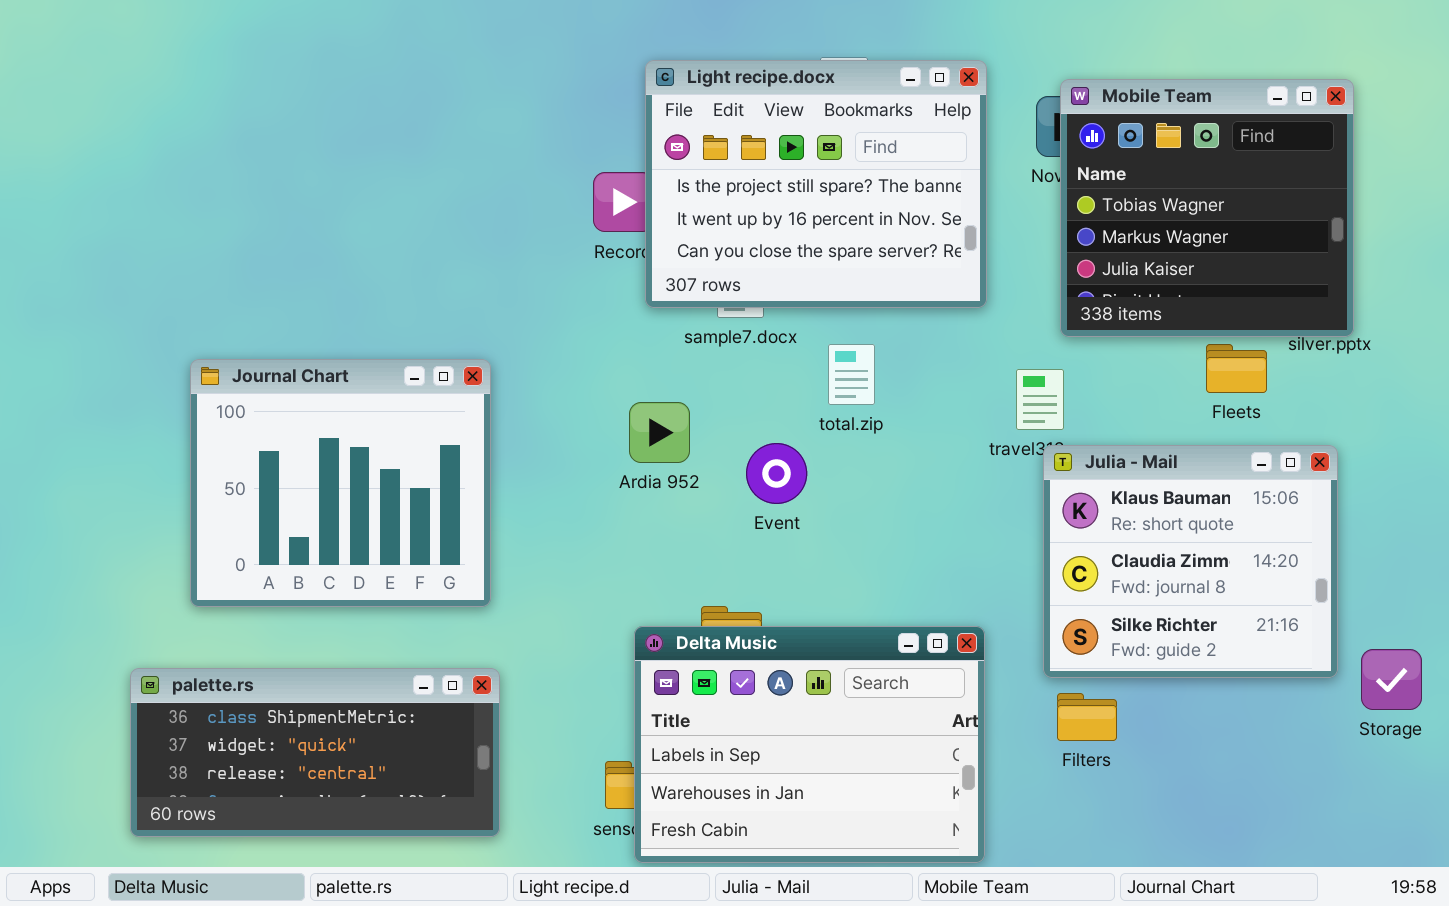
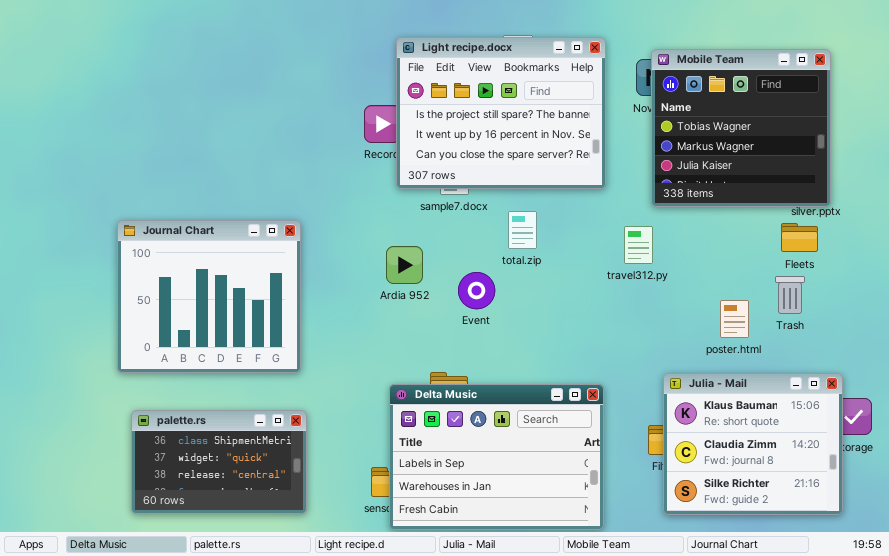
Fleets: [1206,344,1267,393] -> [781,223,818,252], moved
Julia - Mail: [1043,445,1338,678] -> [663,373,843,515], moved
palette.rs: [130,668,500,837] -> [131,410,307,514], resized

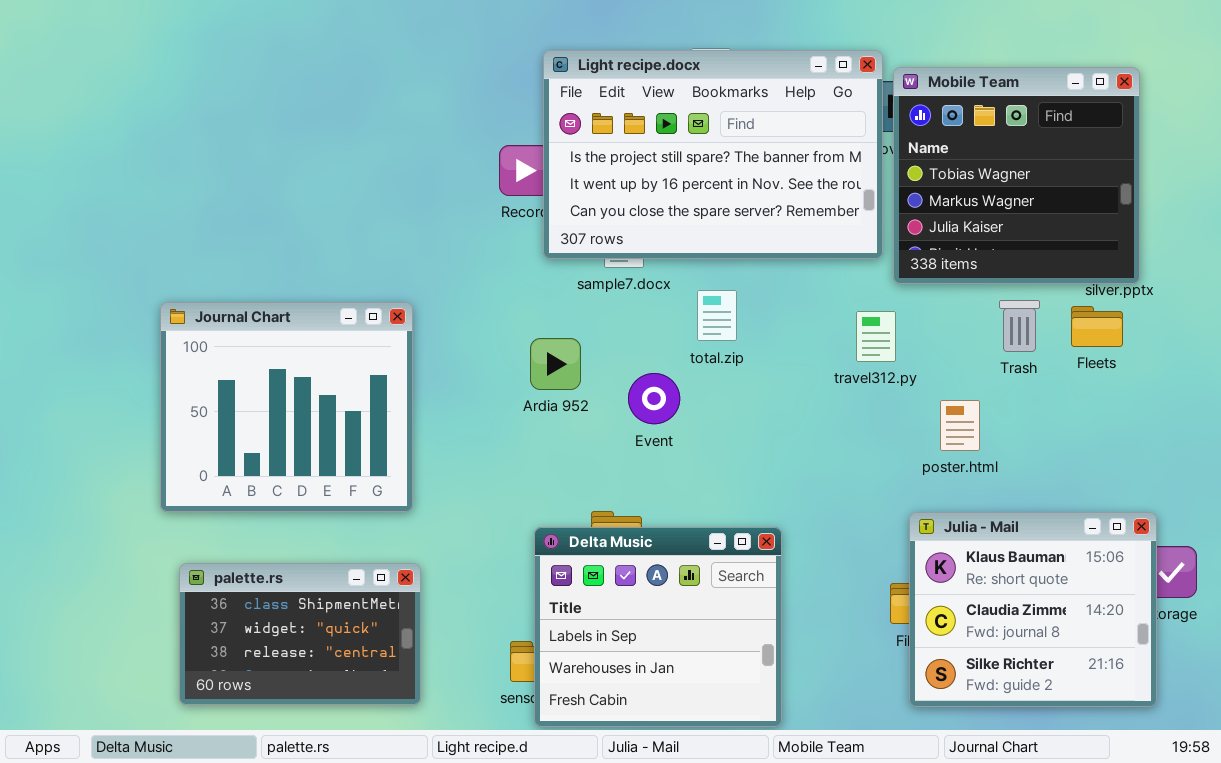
Light recipe.docx: [396,37,606,189] -> [543,50,883,259], resized
Trash: [775,276,805,314] -> [999,300,1040,352], moved
poster.html: [720,300,749,338] -> [940,400,980,451], moved
Delta Music: [389,384,604,530] -> [534,527,782,727], resized

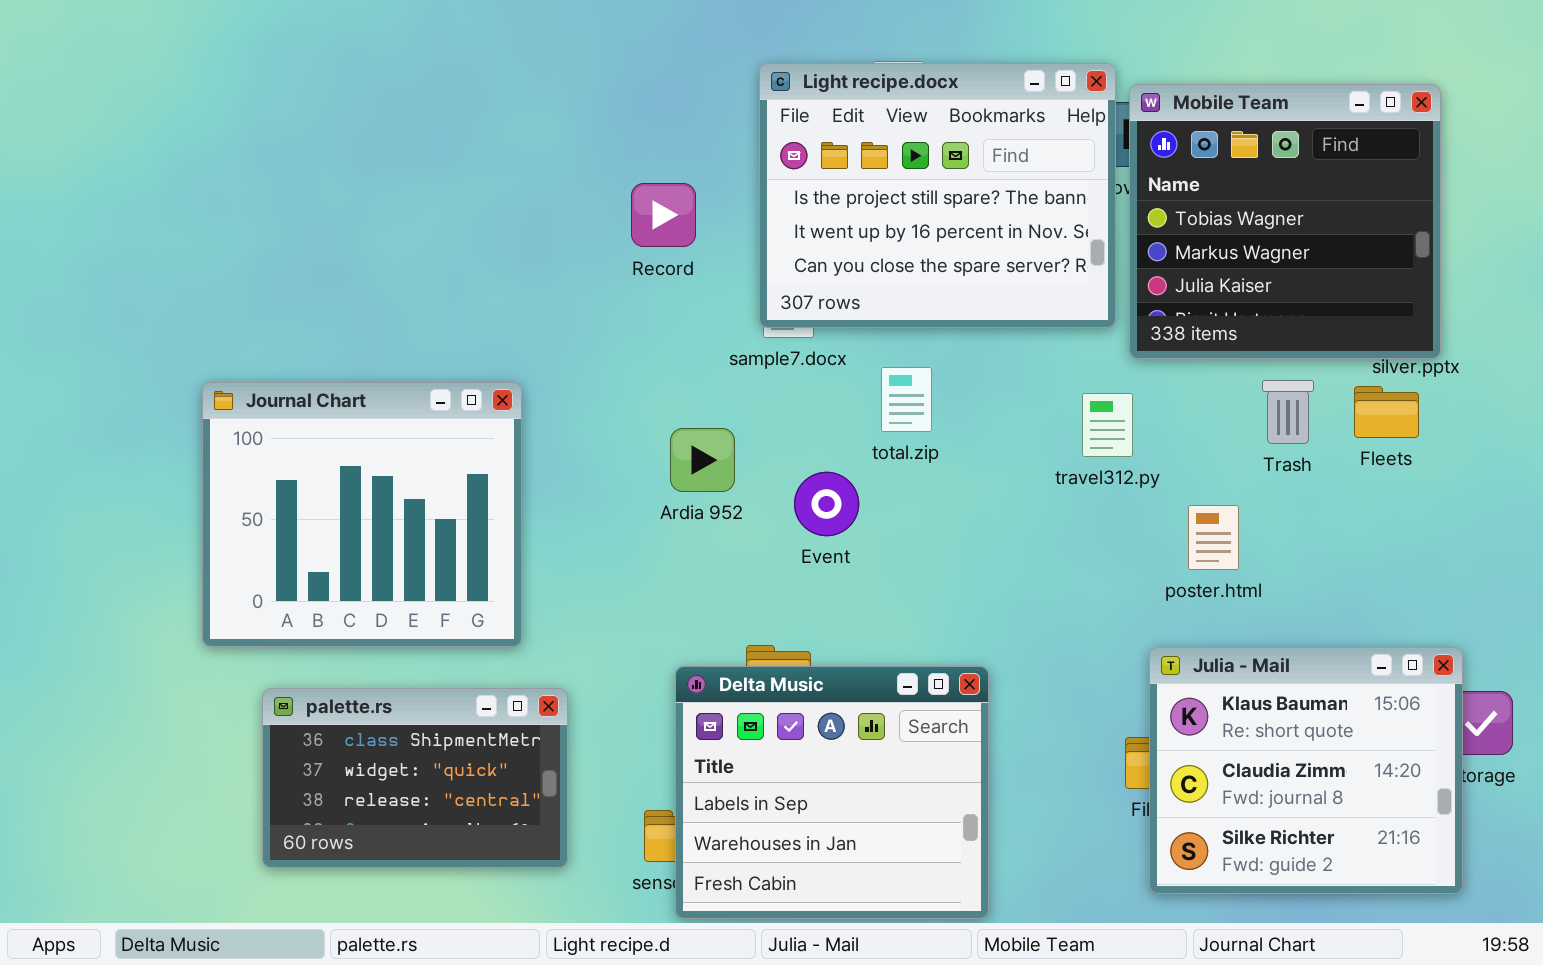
Light recipe.docx: [543,50,883,259] -> [759,63,1116,328], resized
palette.rs: [179,563,421,705] -> [262,688,568,868], moved

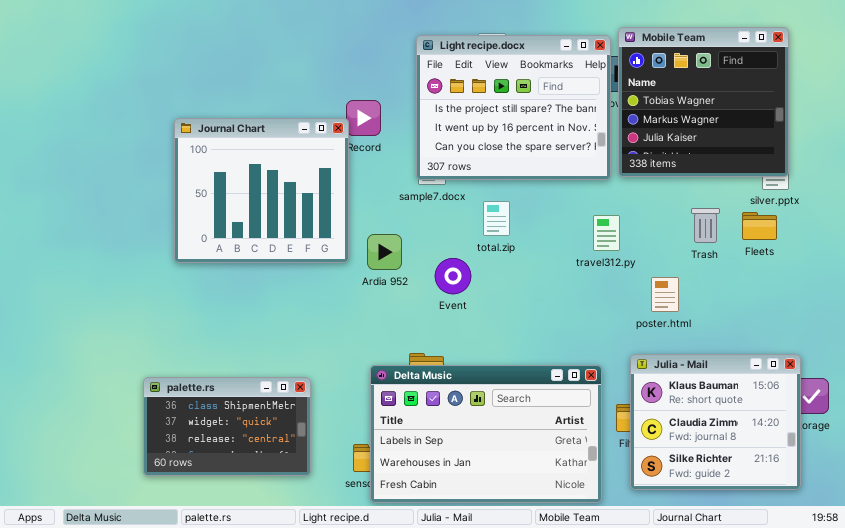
Mobile Team: [1129,84,1441,359] -> [618,27,789,177], moved
Journal Chart: [202,382,522,647] -> [174,118,349,263], moved
Delta Music: [675,666,989,919] -> [370,365,602,503], resized

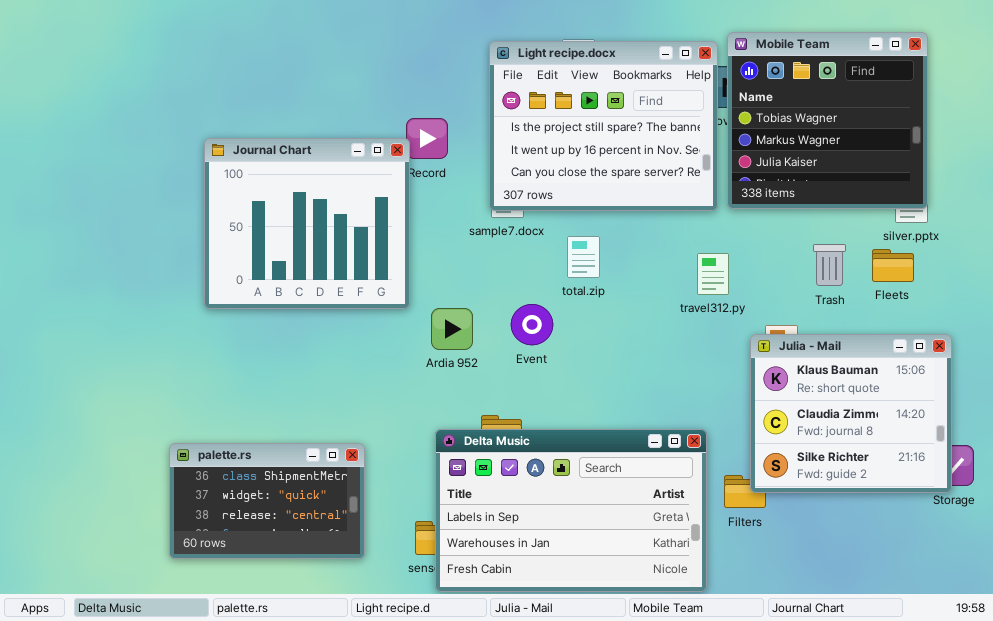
Ardia 952: [367,234,402,270] -> [431,308,473,350], moved
Julia - Mail: [630,354,801,490] -> [750,334,952,493], moved

